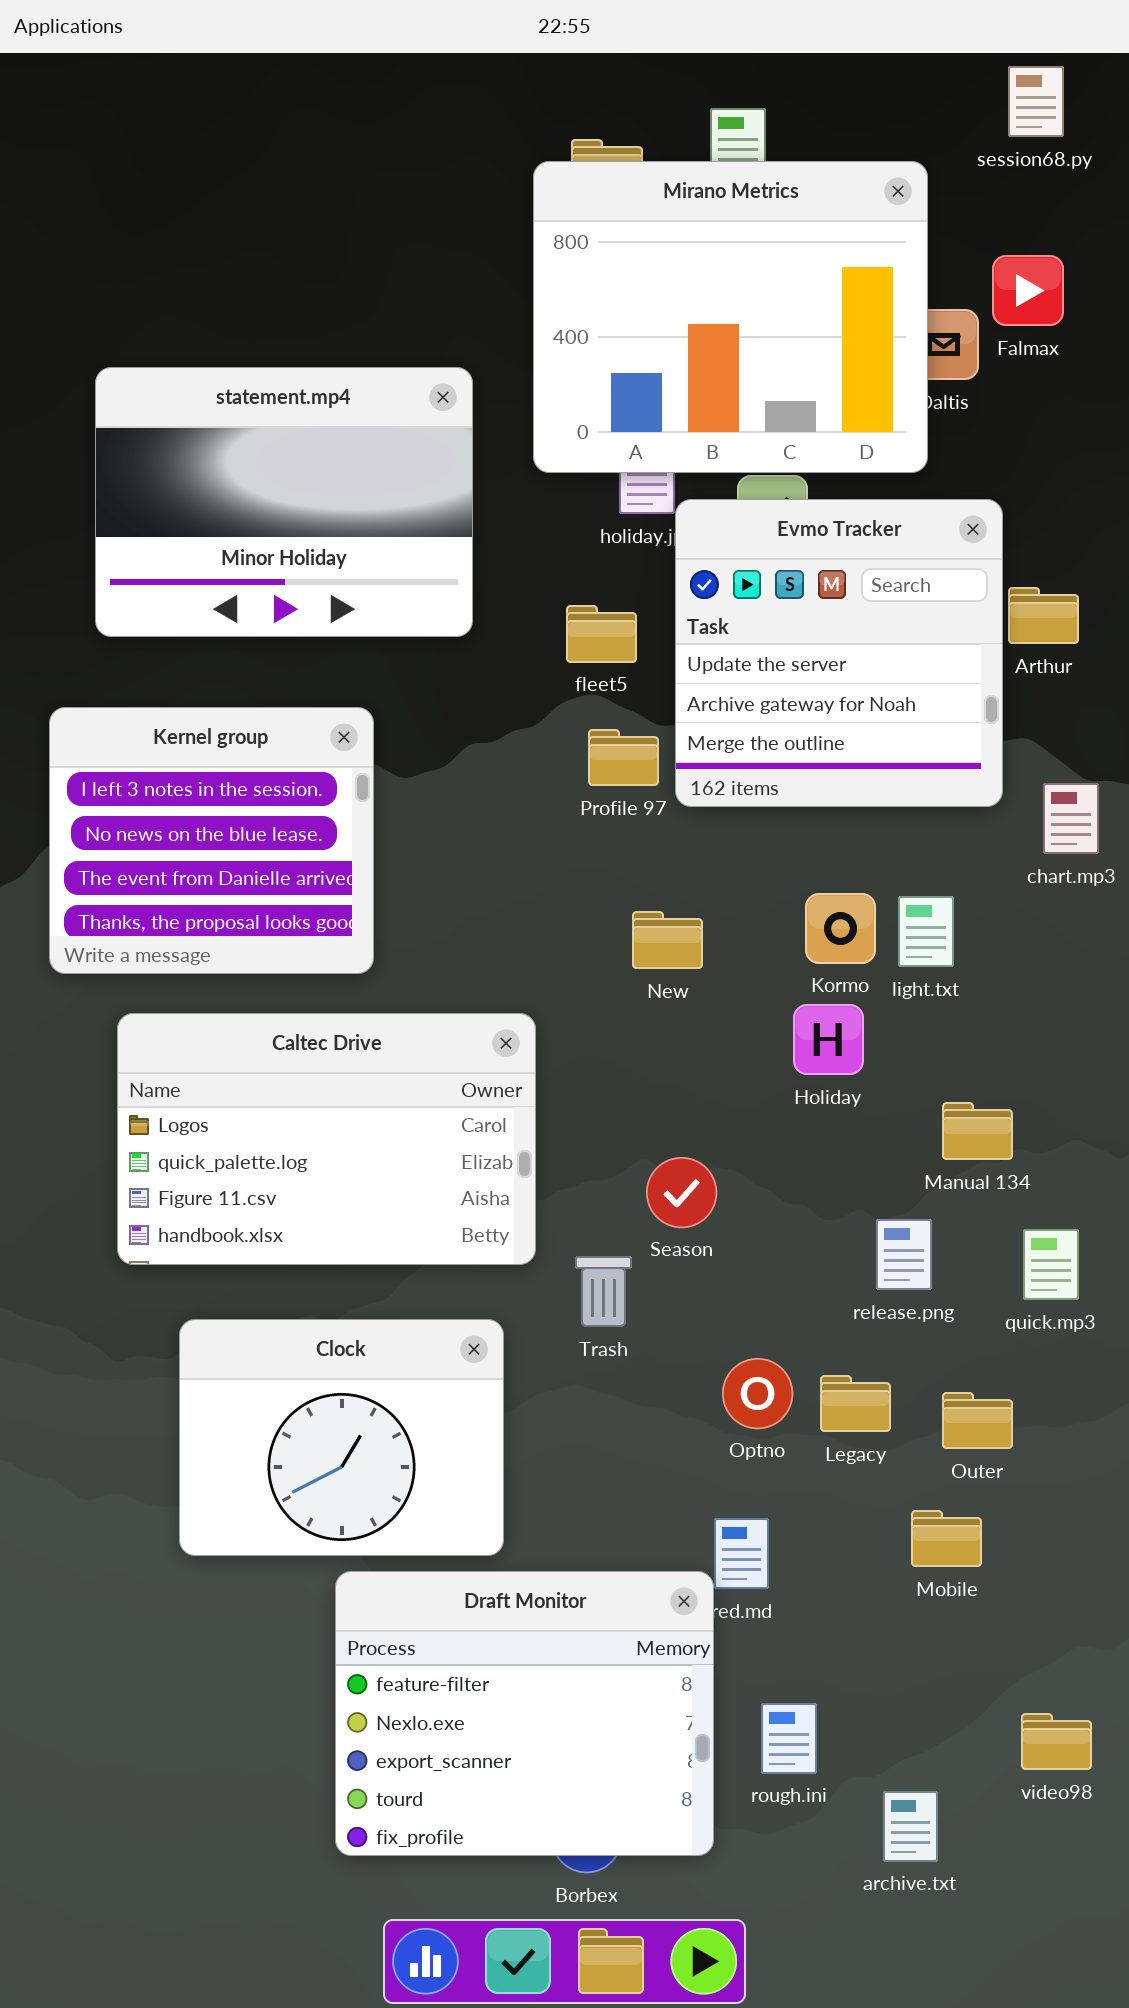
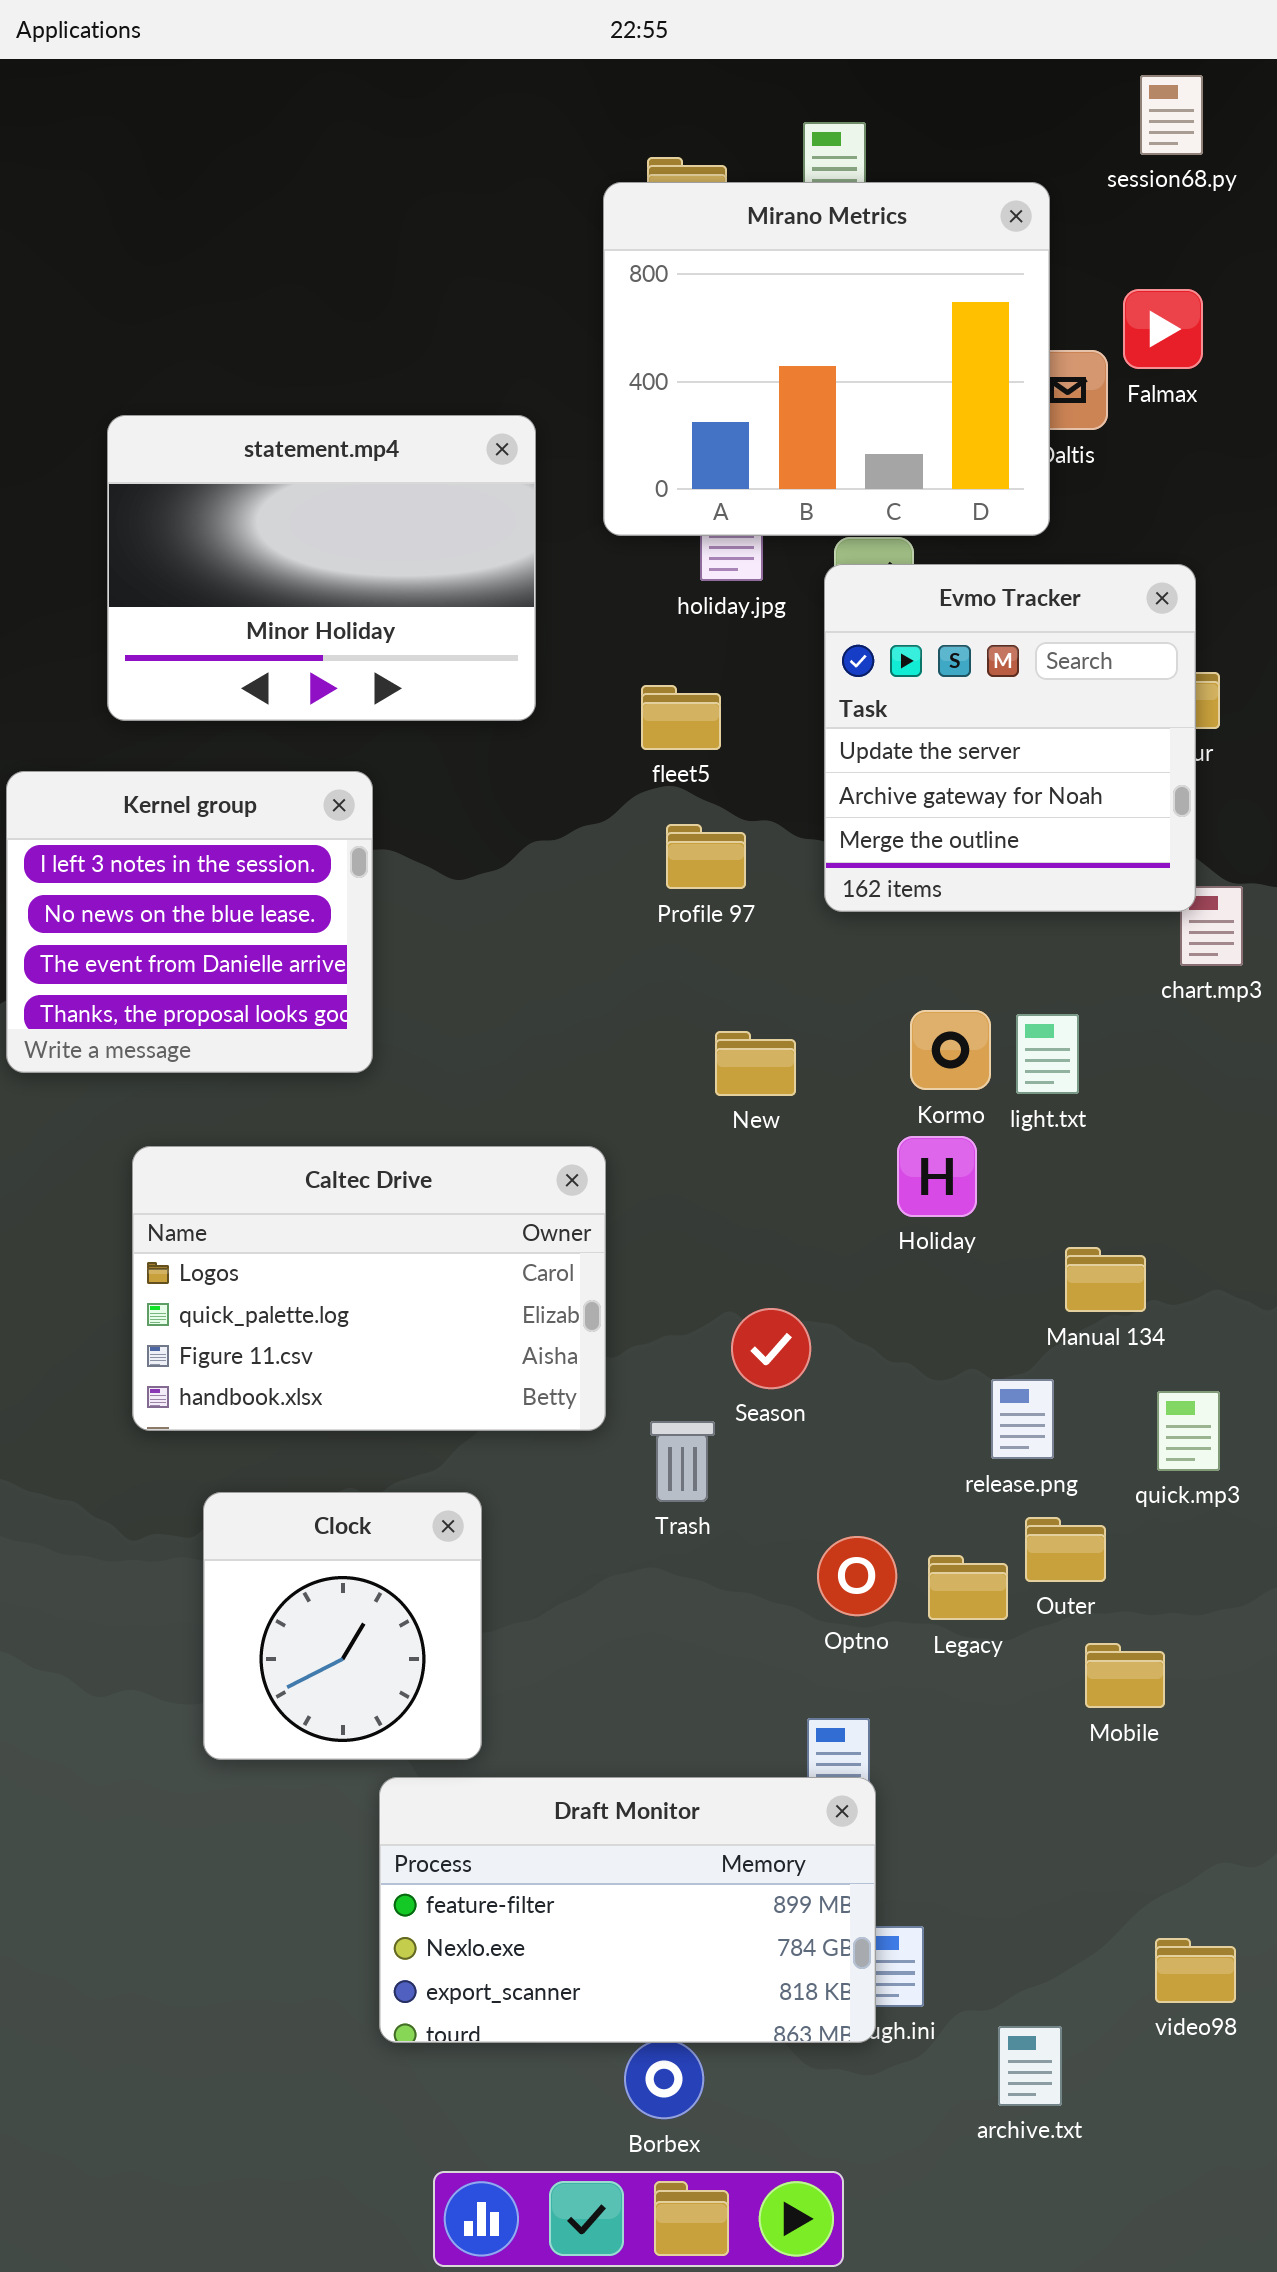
Evmo Tracker: [675,499,1003,807] -> [824,564,1196,912], moved
Kernel group: [49,707,374,974] -> [6,771,373,1073], moved
Clock: [179,1319,504,1556] -> [203,1492,482,1760], resized
Outer: [942,1392,1013,1449] -> [1025,1517,1106,1582], moved
Mobile: [911,1510,982,1567] -> [1085,1643,1165,1708], moved
Draft Monitor: [335,1571,714,1856] -> [379,1777,876,2043], resized

